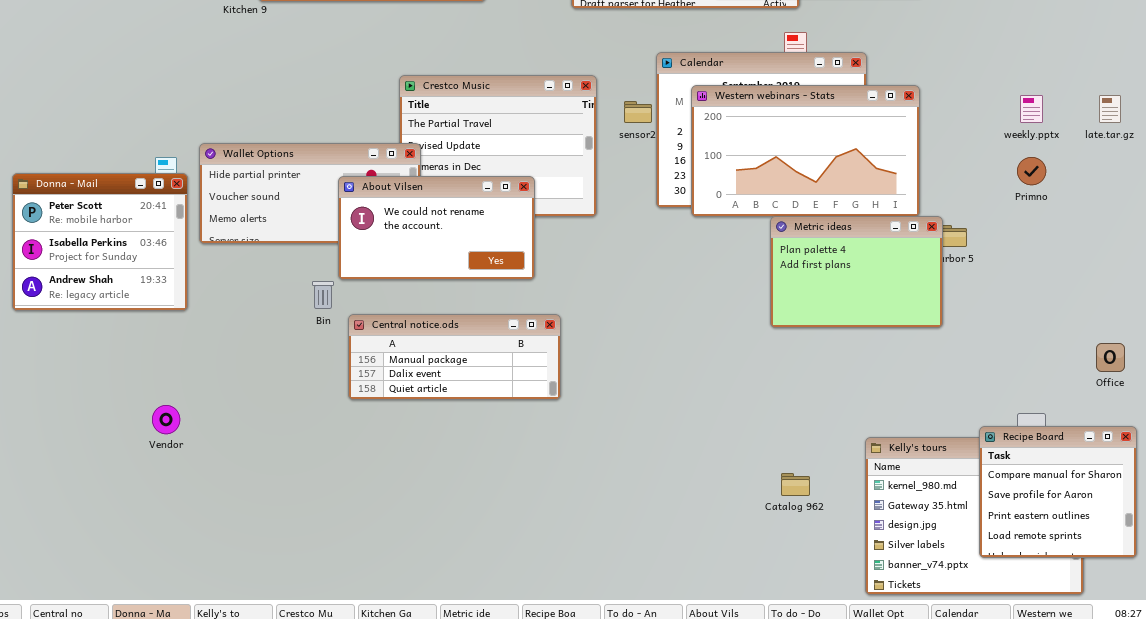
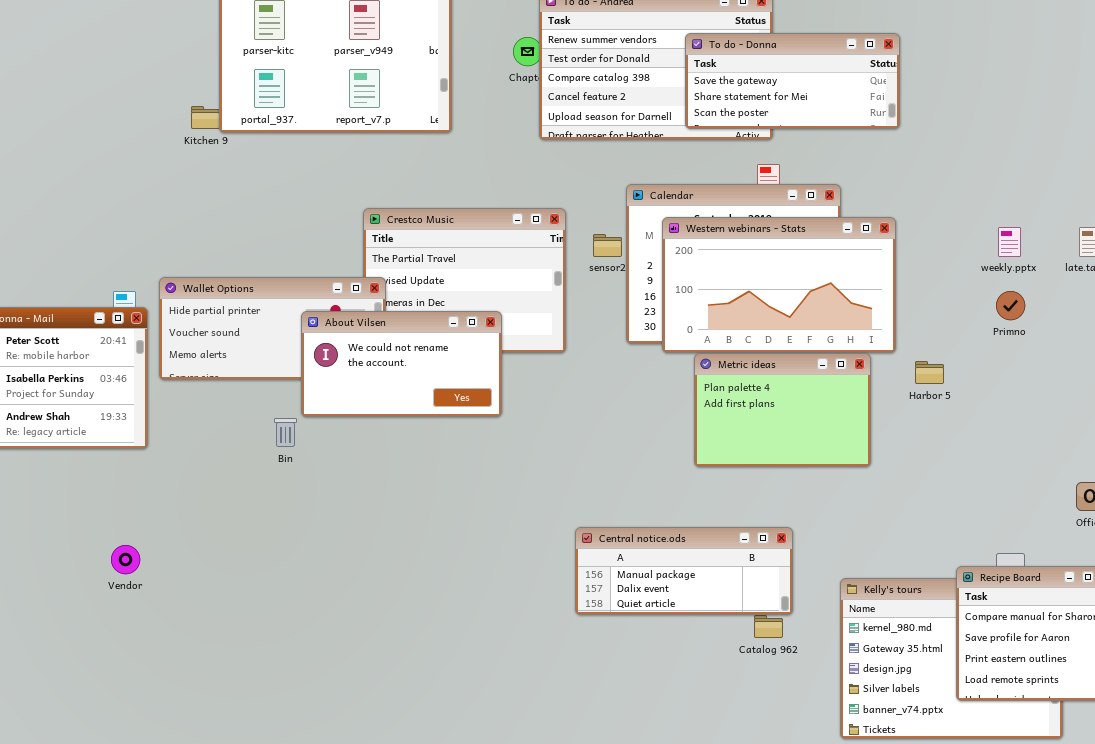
Metric ideas: [770,216,943,328] -> [694,353,871,467], moved
Central notice.ods: [348,314,561,400] -> [575,527,793,615], moved

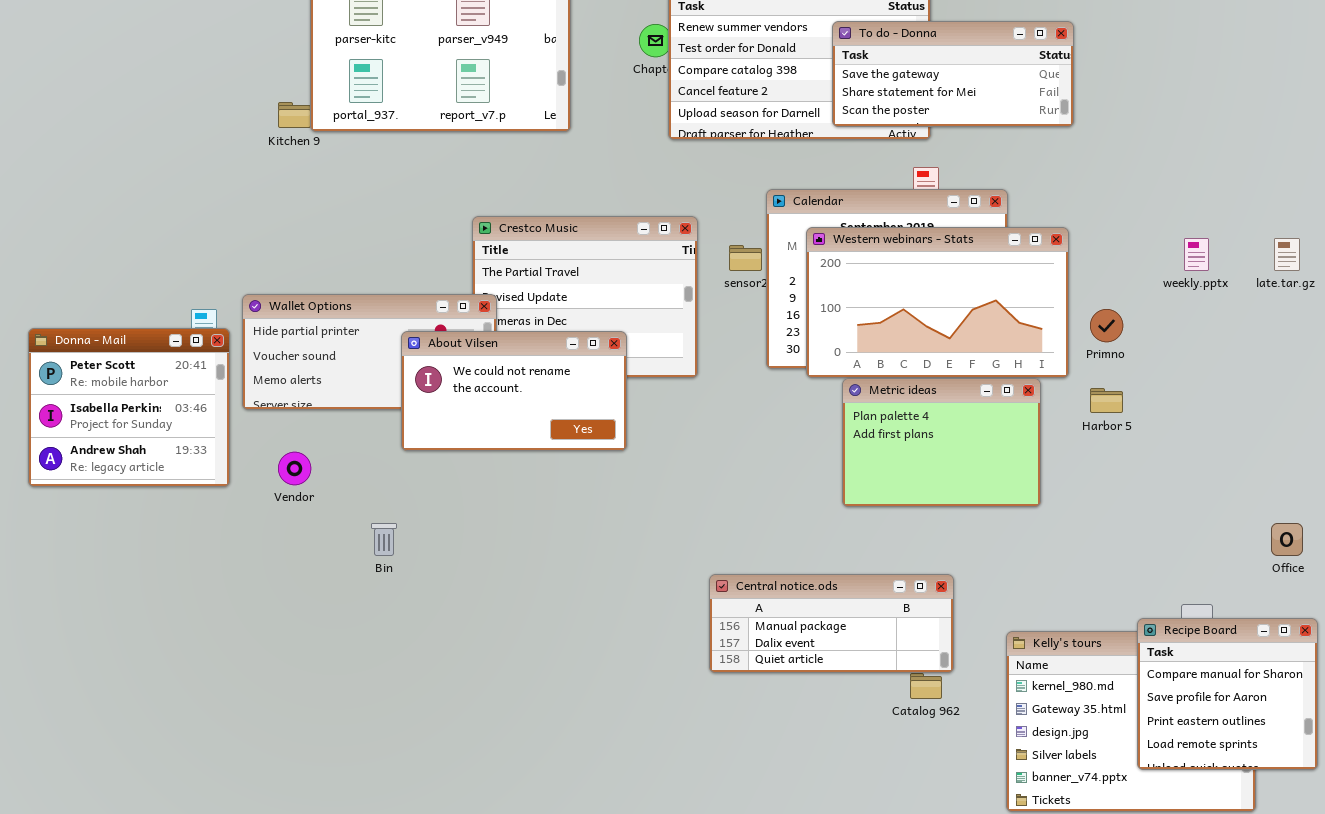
Primno: [996,291,1025,320] -> [1090,309,1123,342], moved
Bin: [274,418,297,447] -> [371,523,397,556], moved
Vendor: [111,545,140,574] -> [278,452,311,485], moved

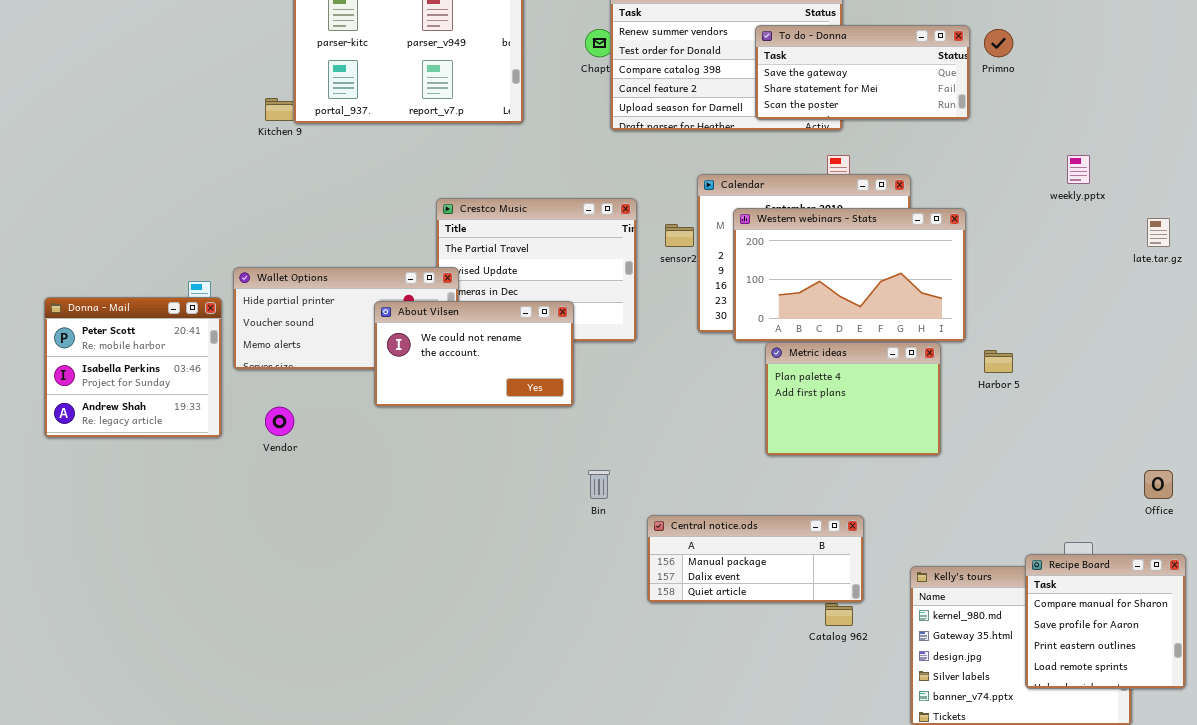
weekly.pptx: [1184,238,1209,271] -> [1067,155,1090,184], moved
Primno: [1090,309,1123,342] -> [984,29,1013,57], moved
Bin: [371,523,397,556] -> [588,470,610,499], moved

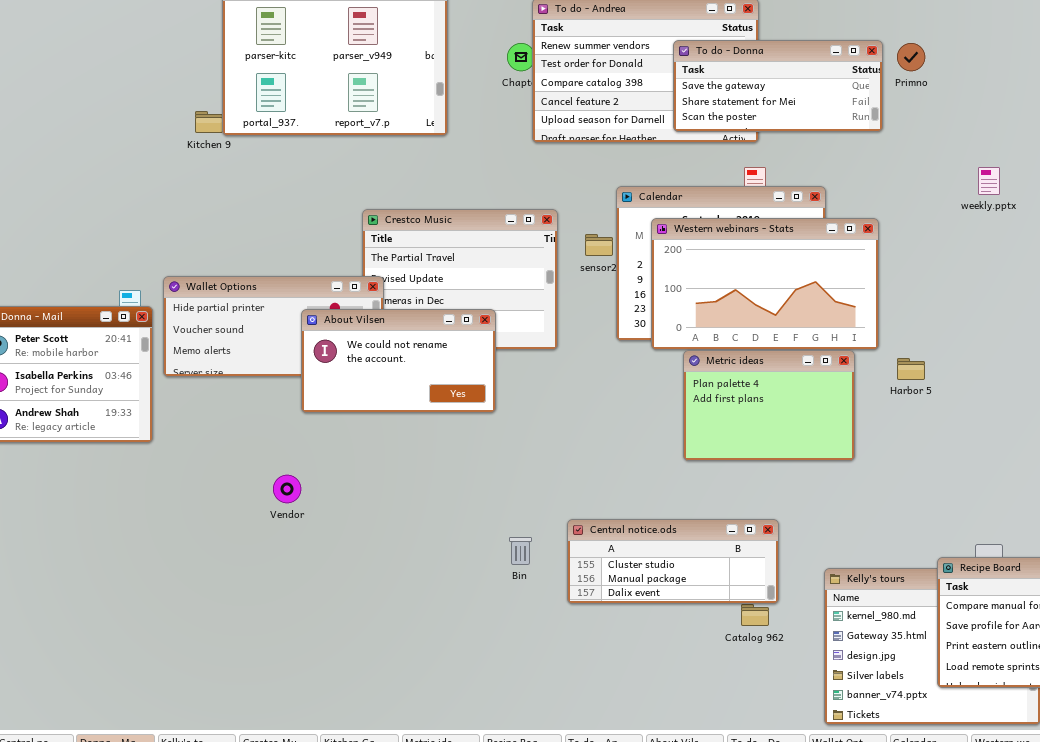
Vendor: [265,407,294,436] -> [273,475,301,503], moved
Bin: [588,470,610,499] -> [509,537,532,565], moved
Central notice.ods: [647,515,864,603] -> [567,519,779,604], scrolled up 1 row

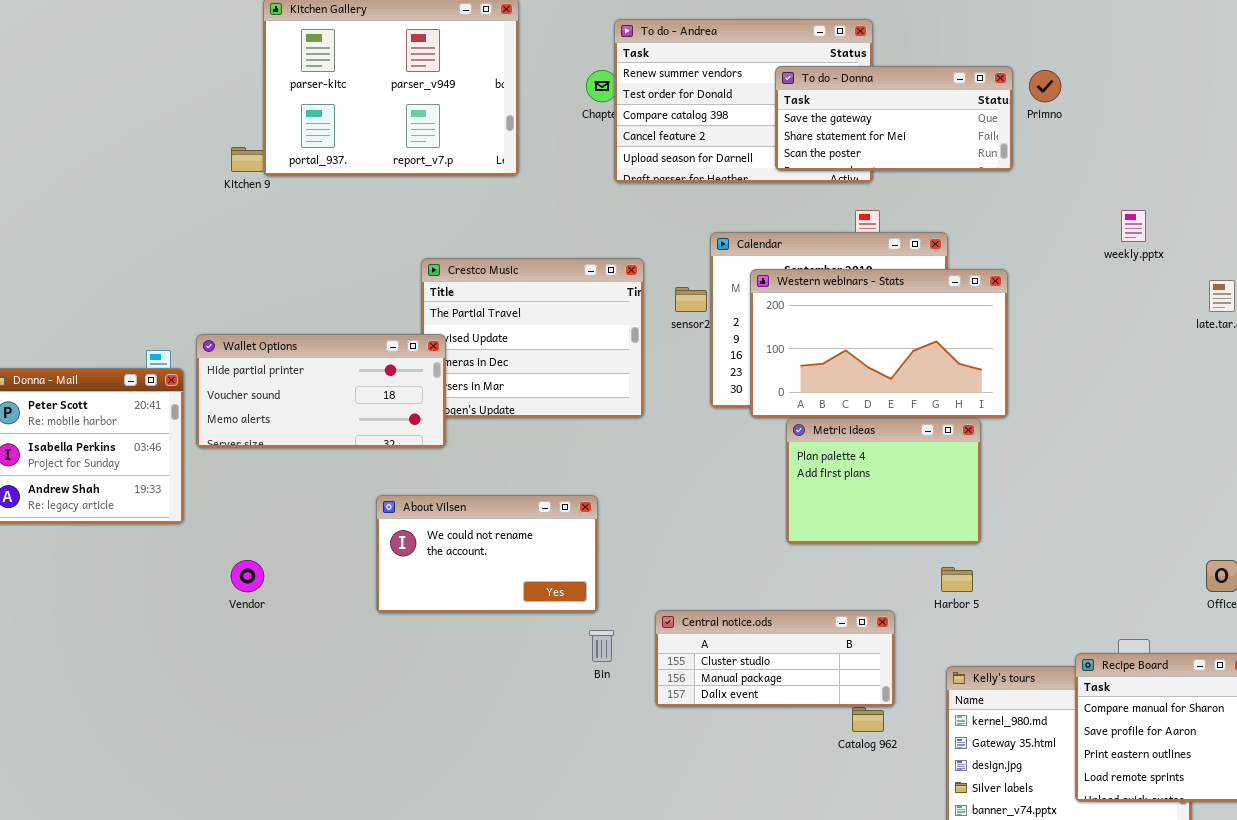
About Vilsen: [301,309,496,413] -> [376,495,598,613], moved
Harbor 5: [897,358,925,380] -> [941,567,973,592], moved
Vendor: [273,475,301,503] -> [231,560,264,592], moved

